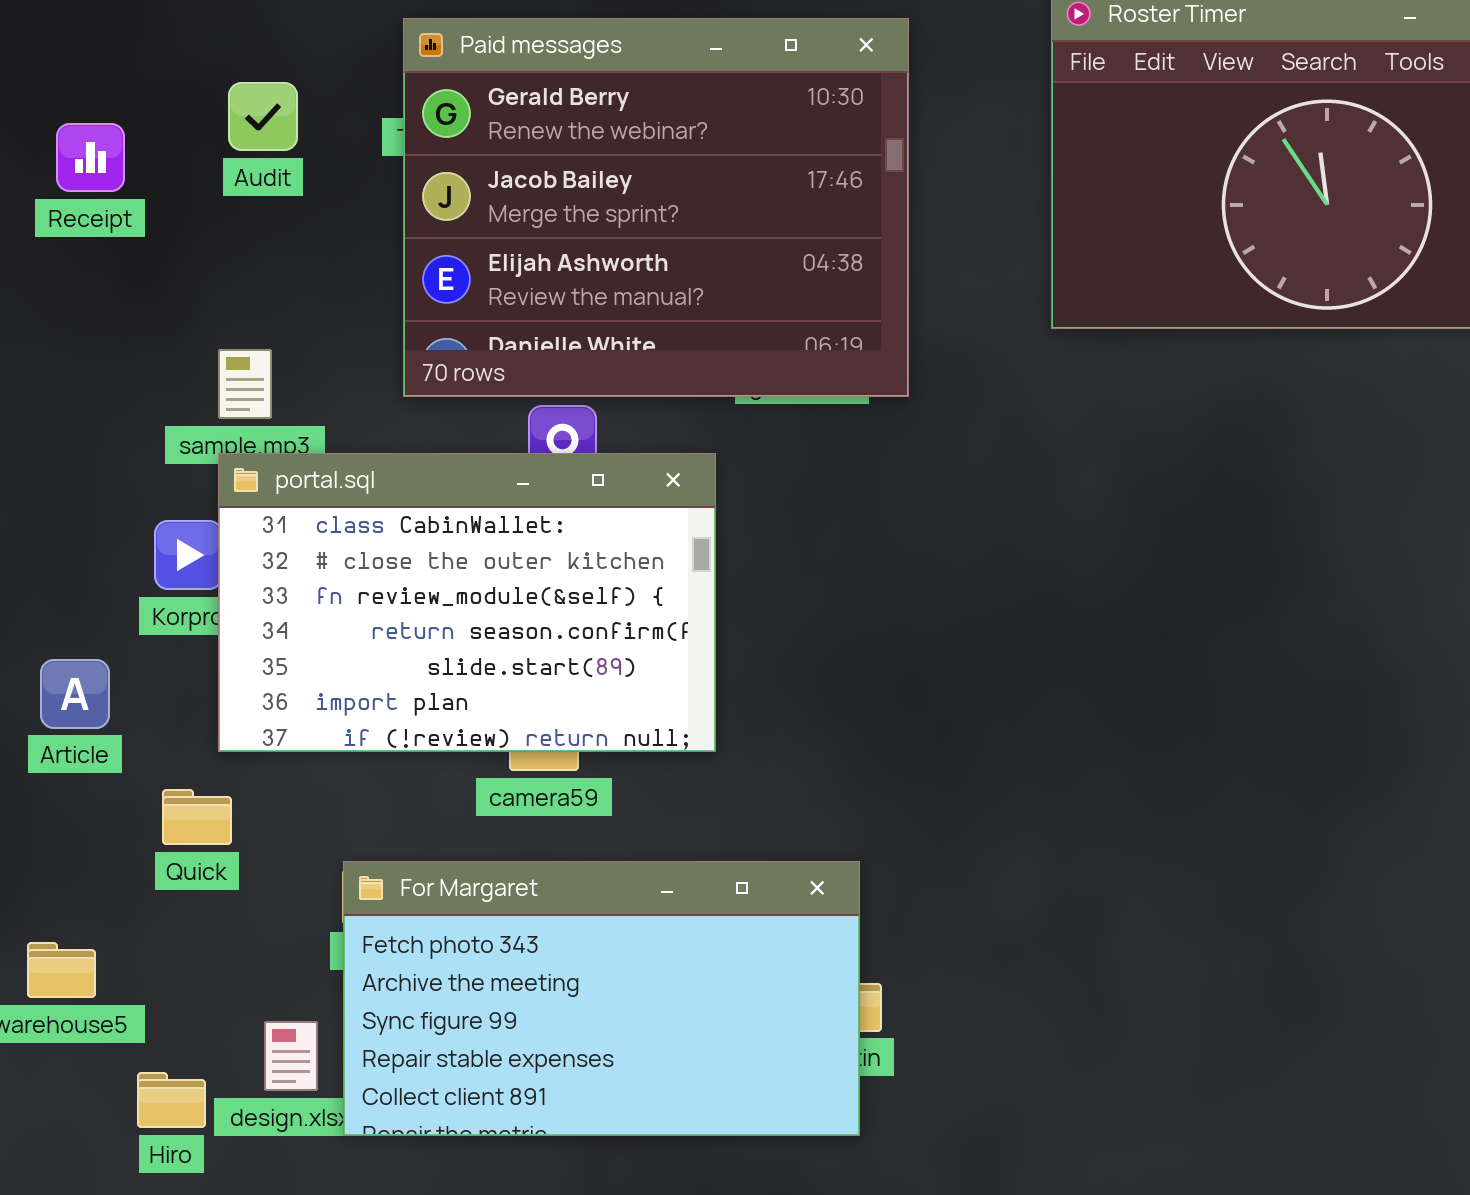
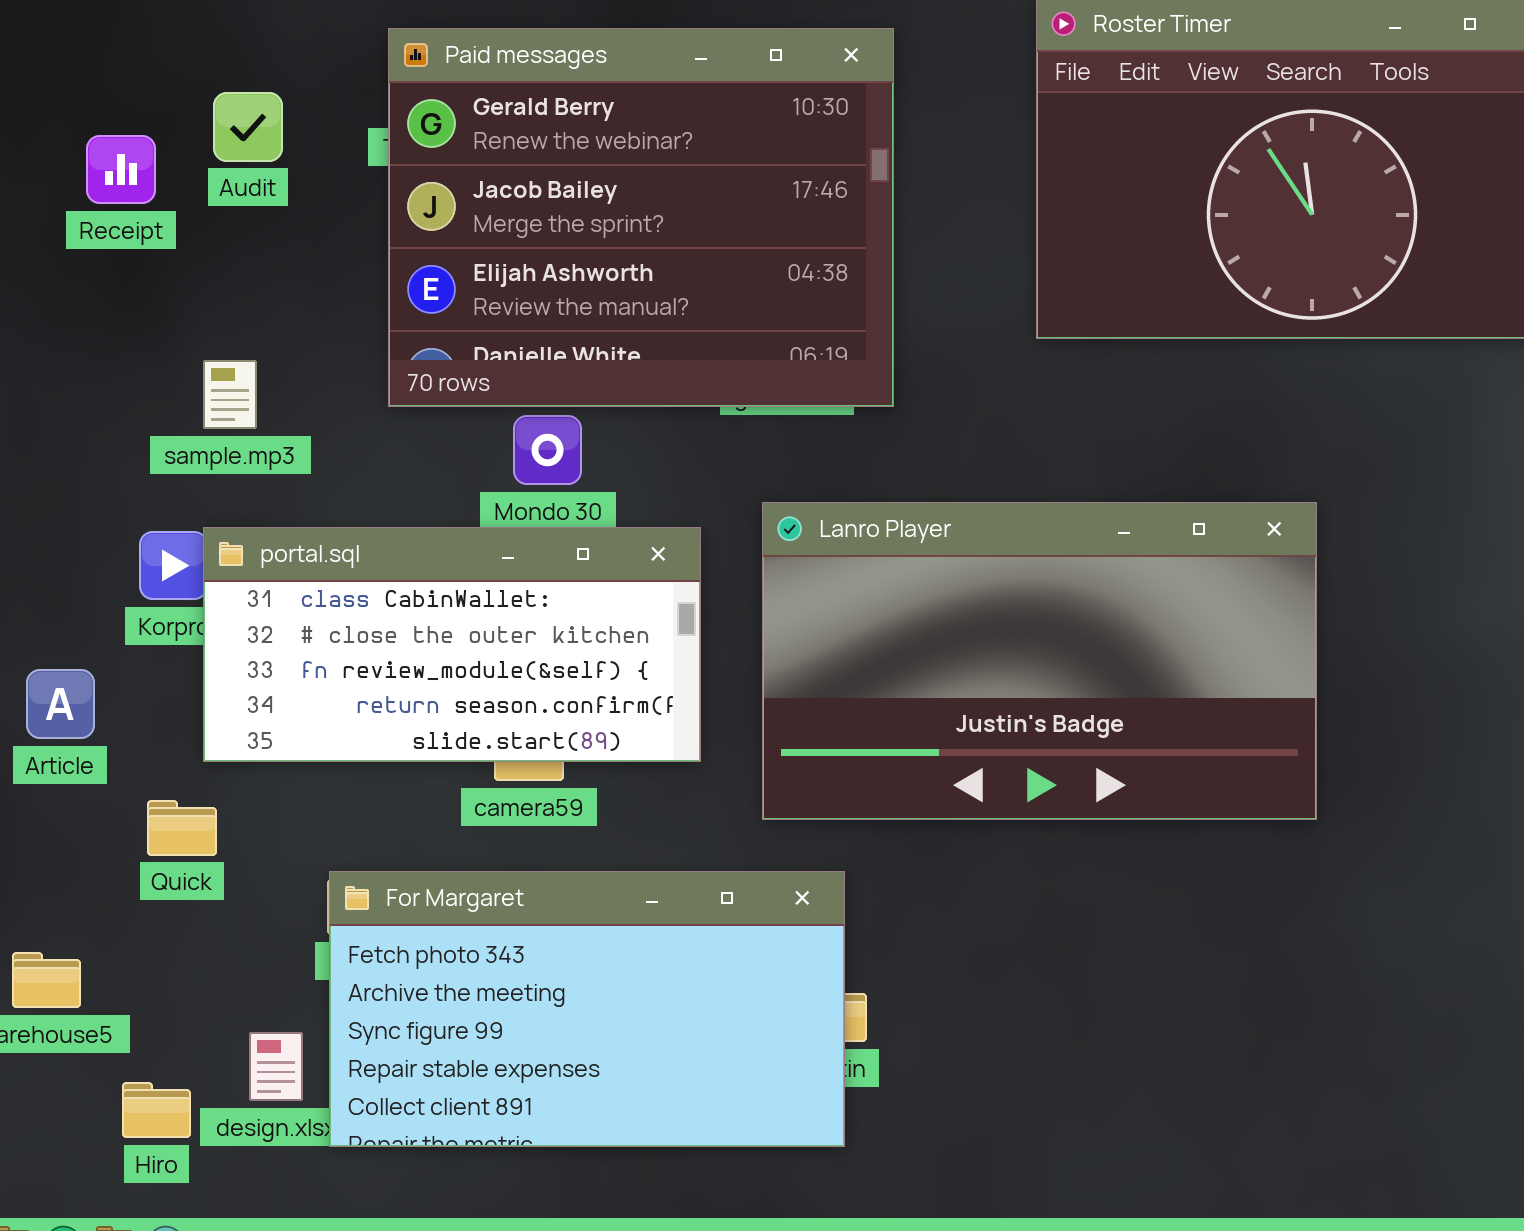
Receipt: [56,123,125,192] -> [86,135,156,204], moved
portal.sql: [218,453,716,752] -> [203,527,701,762], resized
Lanro Player: none -> [762,502,1317,820], opened

